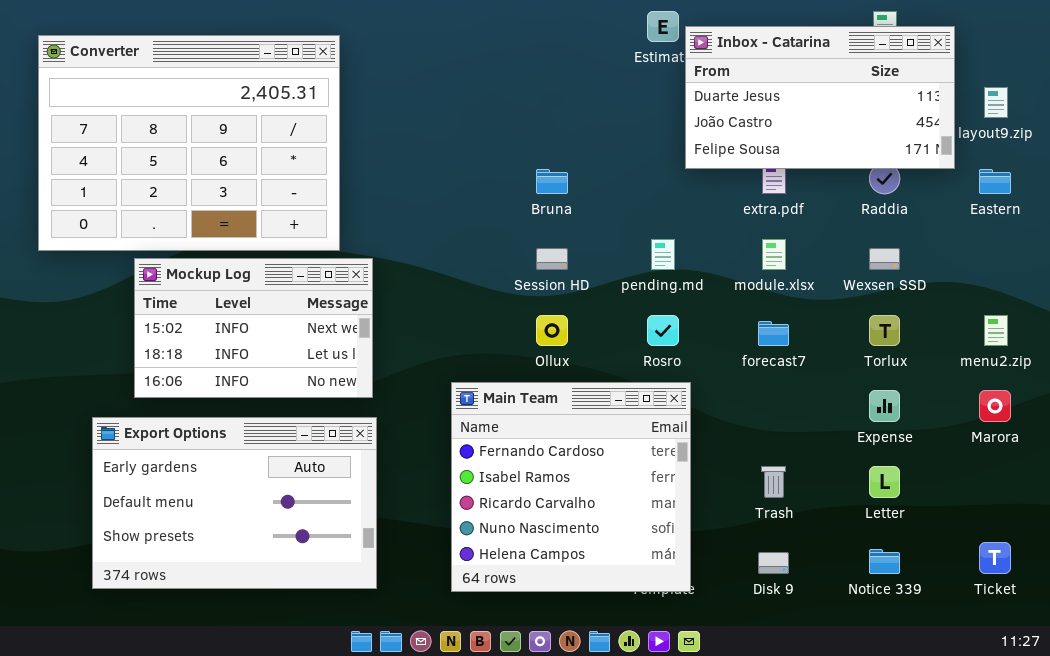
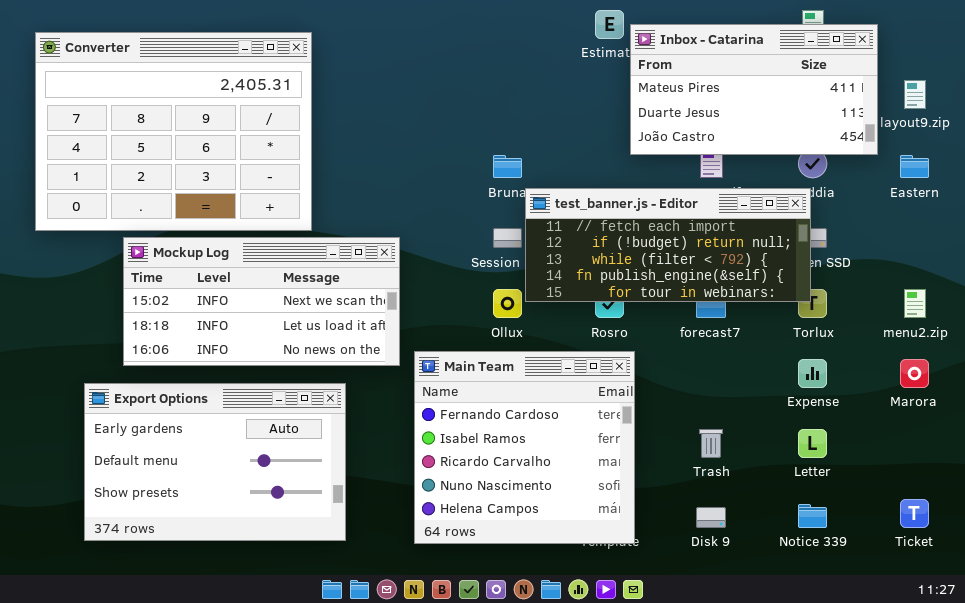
Inbox - Catarina: [685,26,955,169] -> [630,24,878,155], scrolled up 1 row
test_banner.js - Editor: none -> [525,188,811,302], opened
Mockup Log: [134,258,373,398] -> [123,237,400,366], resized

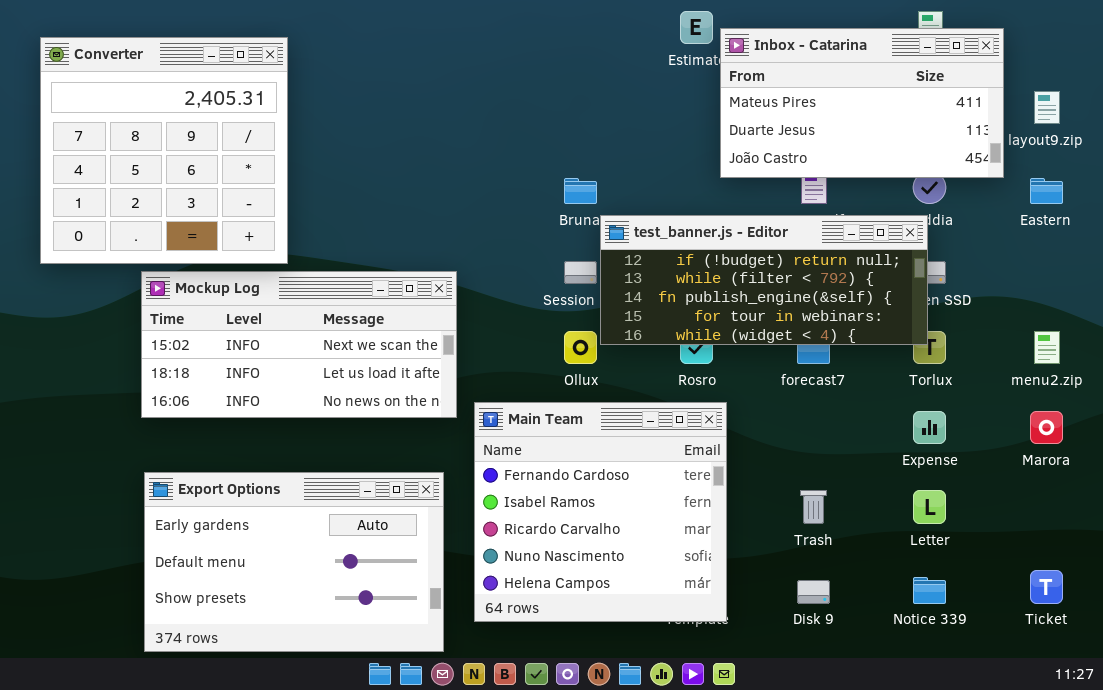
Converter: [35,32,312,231] -> [40,37,288,264], resized
test_banner.js - Editor: [525,188,811,302] -> [600,215,928,345], scrolled down 1 row
Export Options: [84,383,346,541] -> [144,472,444,652], moved

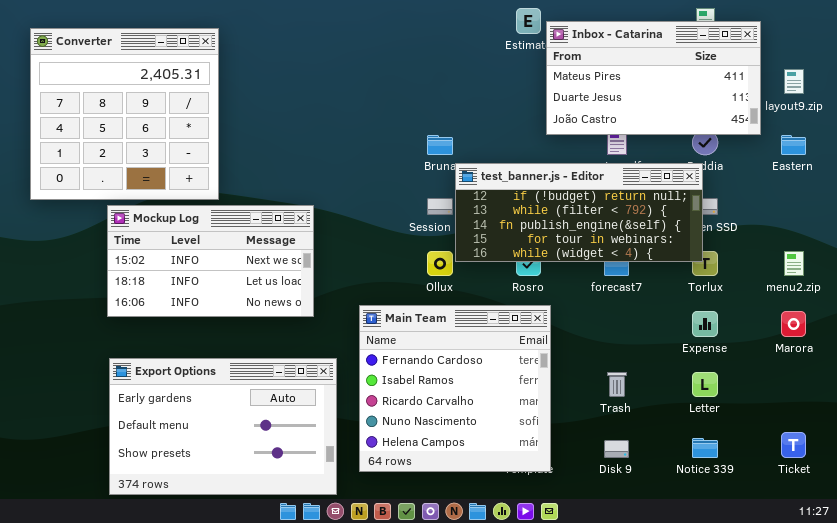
Mockup Log: [141,271,457,418] -> [107,205,314,317], resized

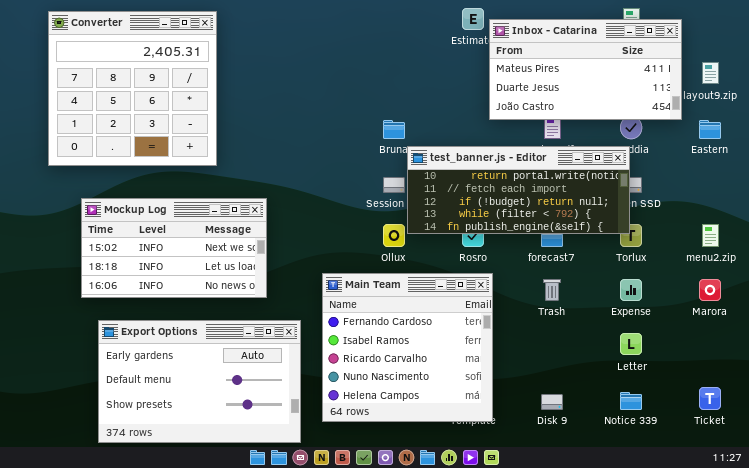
Converter: [30,28,219,200] -> [48,11,217,166], moved
test_banner.js - Editor: [455,163,703,262] -> [407,146,630,234], scrolled up 2 rows
Mockup Log: [107,205,314,317] -> [81,198,267,298], moved
Trash: [607,372,627,397] -> [543,279,561,301], moved

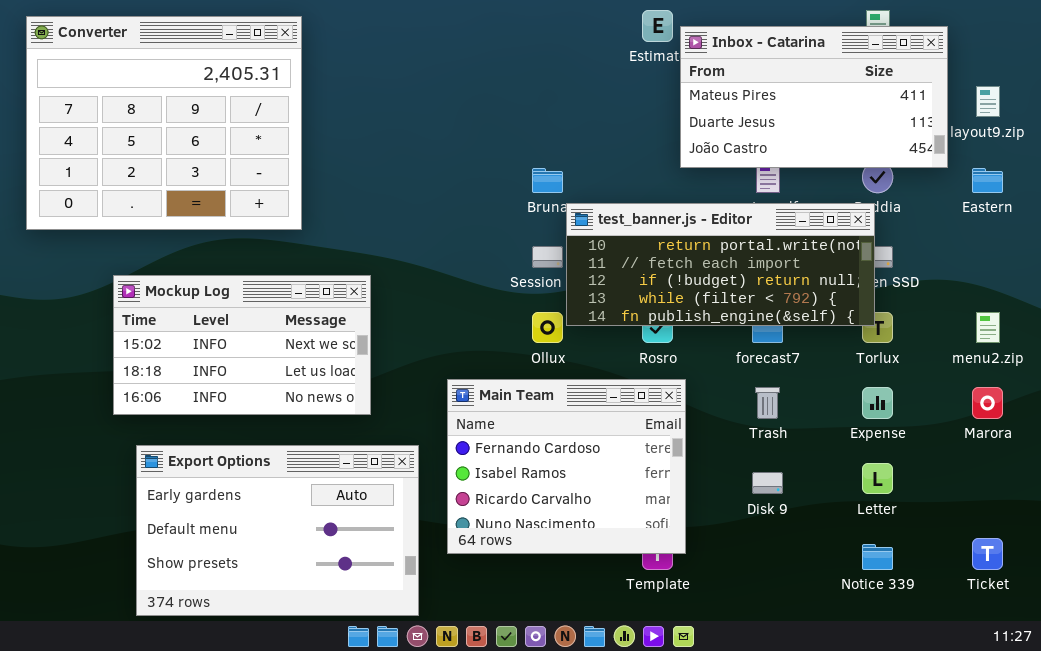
Converter: [48,11,217,166] -> [26,16,302,230], resized
Main Team: [322,273,493,422] -> [447,379,686,554], resized
Disk 9: [541,394,563,410] -> [752,472,783,494], moved

